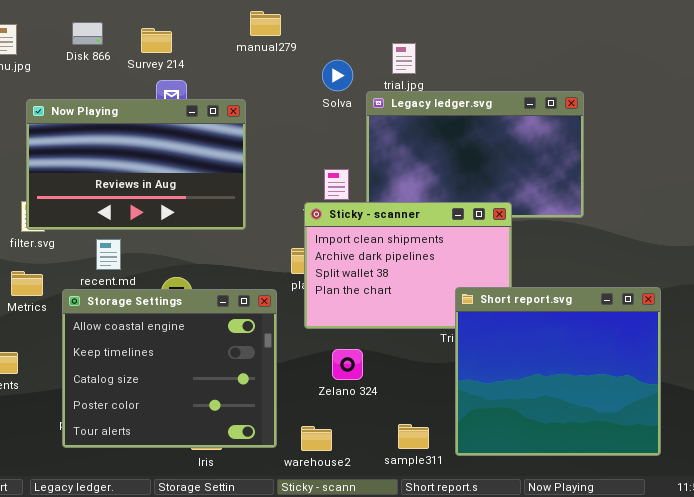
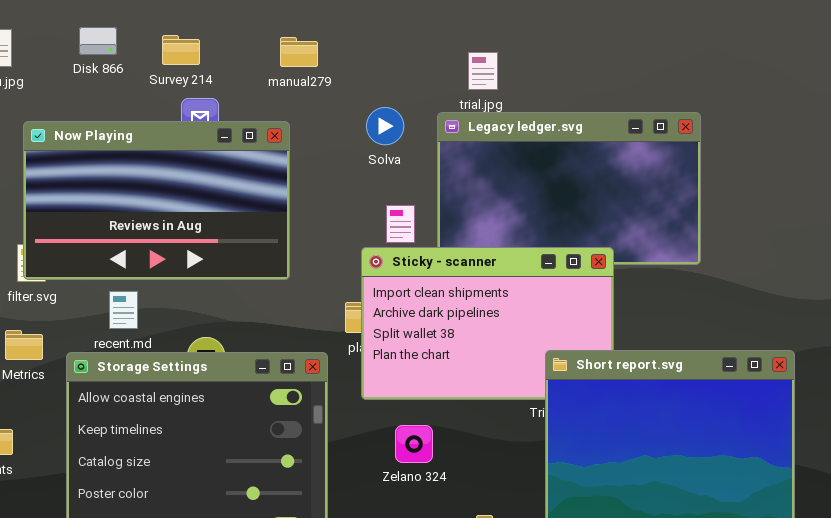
manual279: [250,11,281,36] -> [280,37,318,67], moved
Solva: [322,60,353,91] -> [366,107,404,145], moved

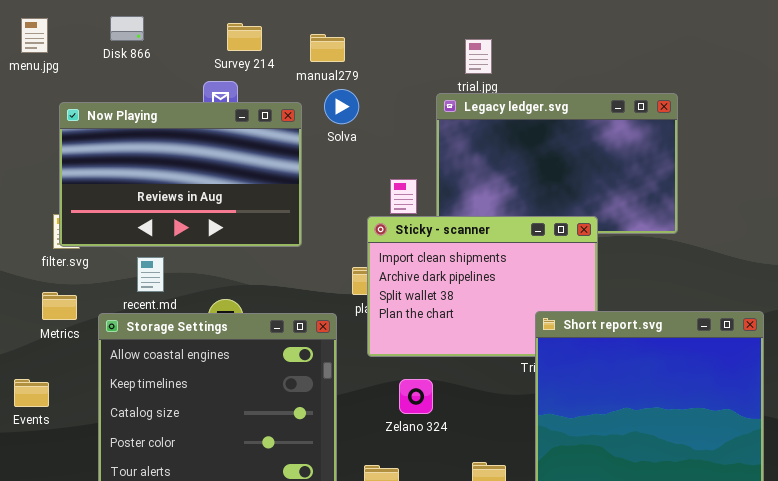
Survey 214: [162,35,200,65] -> [227,23,262,51], moved
manual279: [280,37,318,67] -> [310,34,345,62], moved
Solva: [366,107,404,145] -> [324,89,359,124], moved

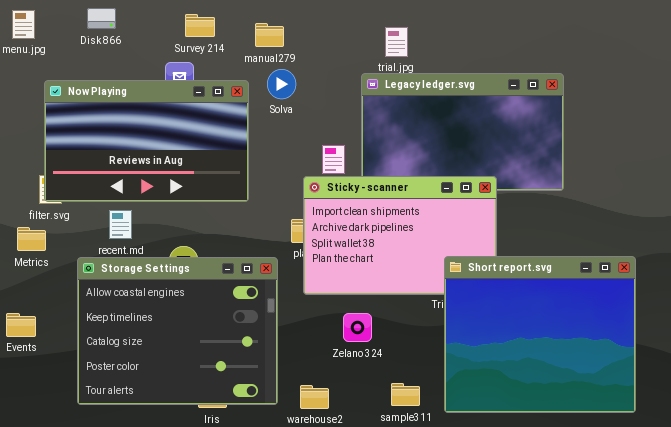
Metrics: [42,292,77,320] -> [17,227,46,251], moved
Zelano 324: [399,379,433,414] -> [343,313,372,342], moved

